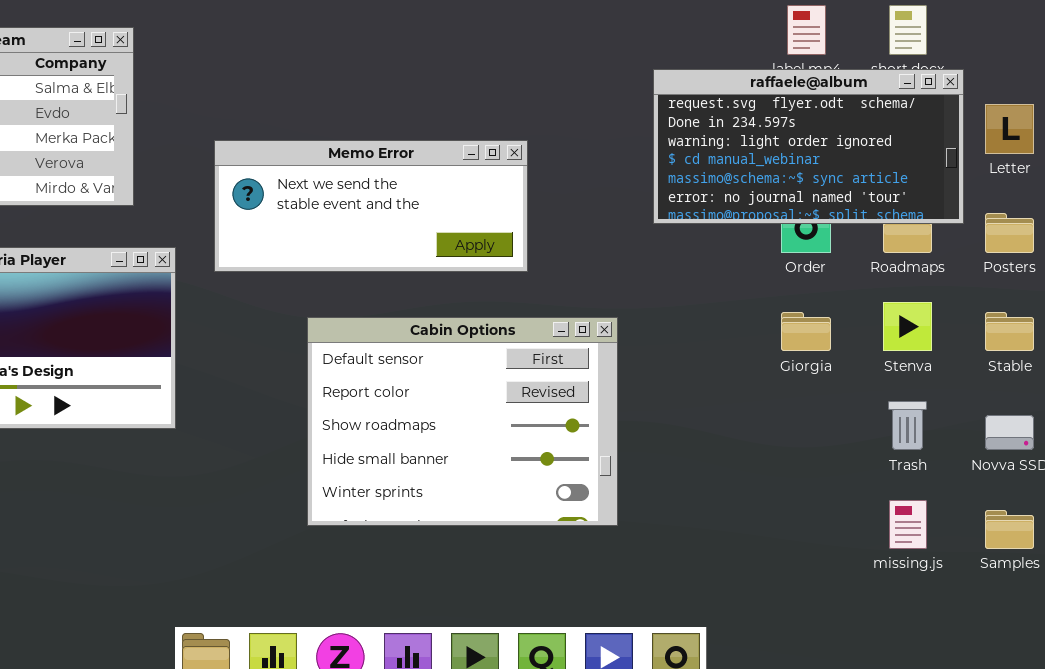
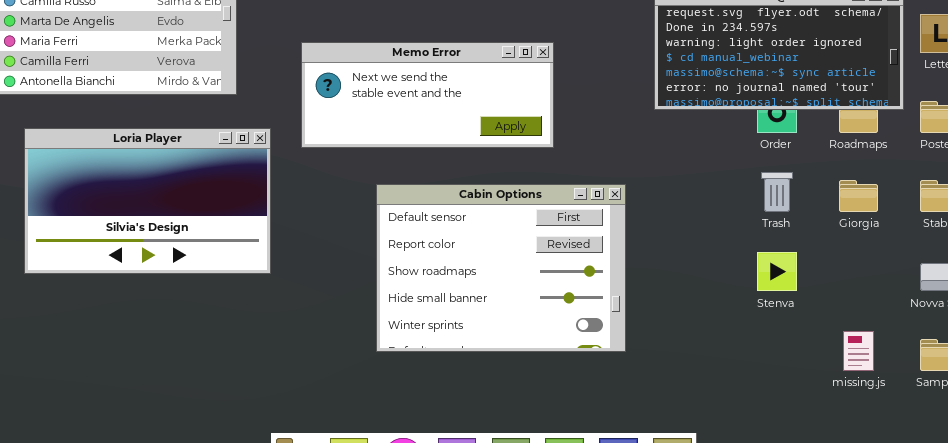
Stenva: [883,302,932,351] -> [757,252,797,291], moved
Giorgia: [781,312,831,351] -> [839,180,878,212], moved
Trash: [888,401,927,450] -> [761,172,793,212], moved

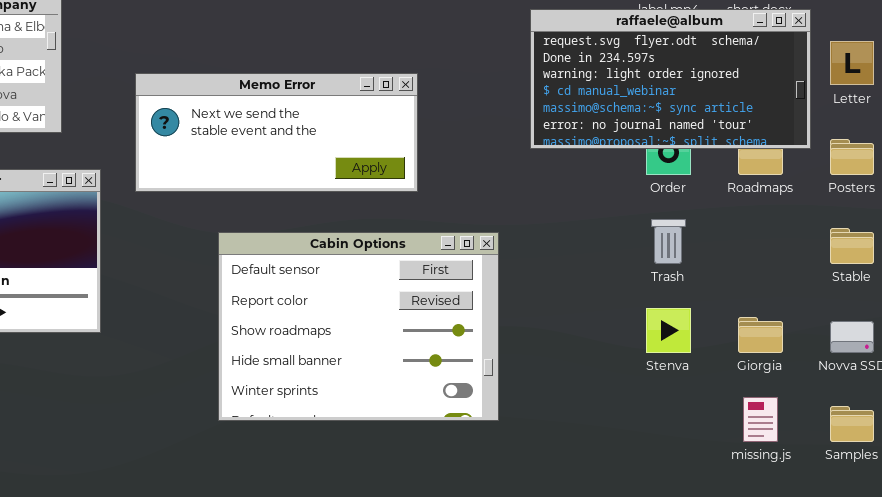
Giorgia: [839,180,878,212] -> [738,317,783,353], moved

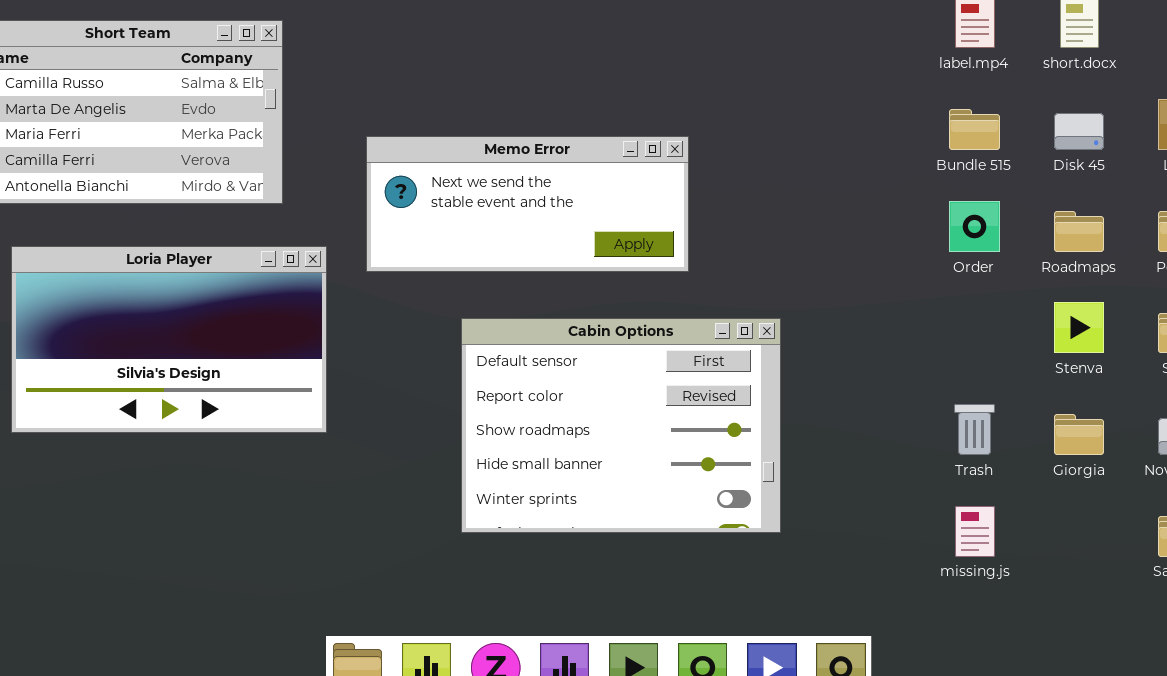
raffaele@album: [530,9,811,149] -> none, closed
Trash: [651,219,686,264] -> [954,404,995,455], moved
Stenva: [646,308,691,353] -> [1054,302,1104,353], moved
missing.js: [743,397,778,442] -> [955,506,995,557], moved

